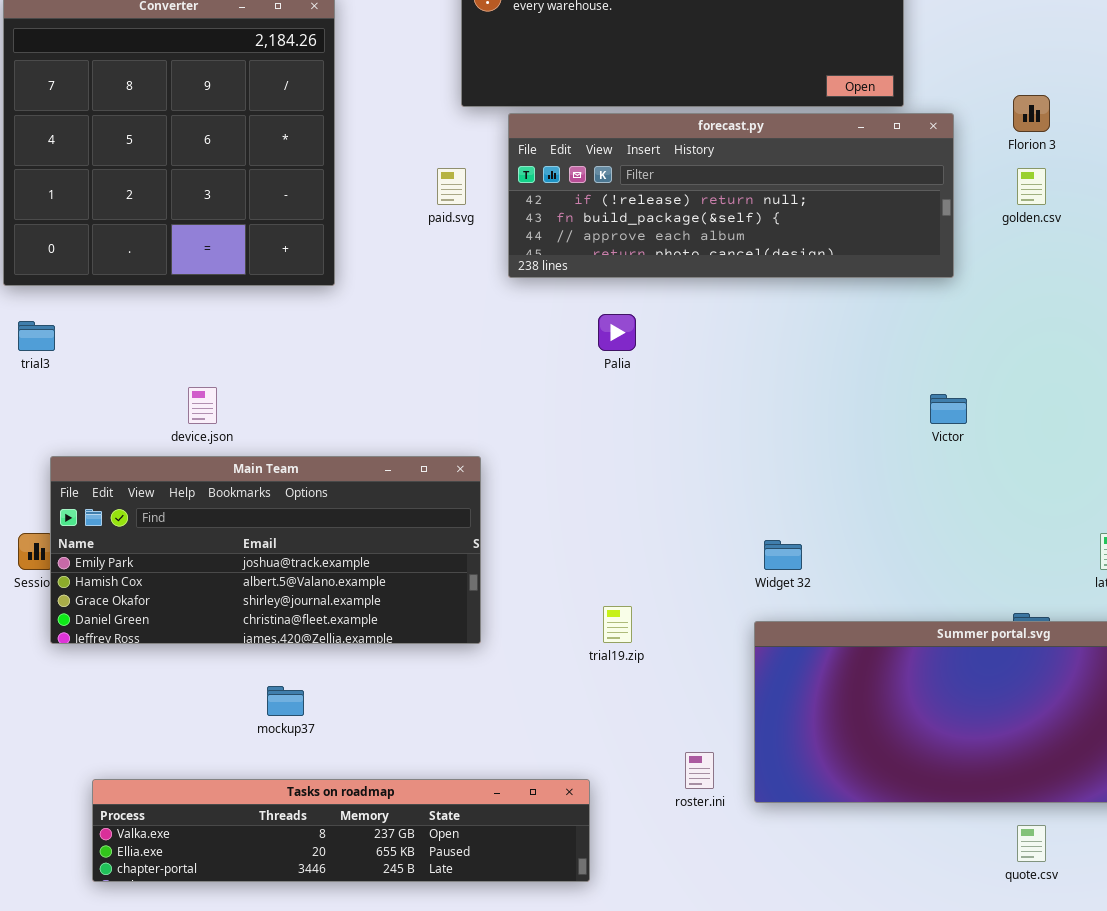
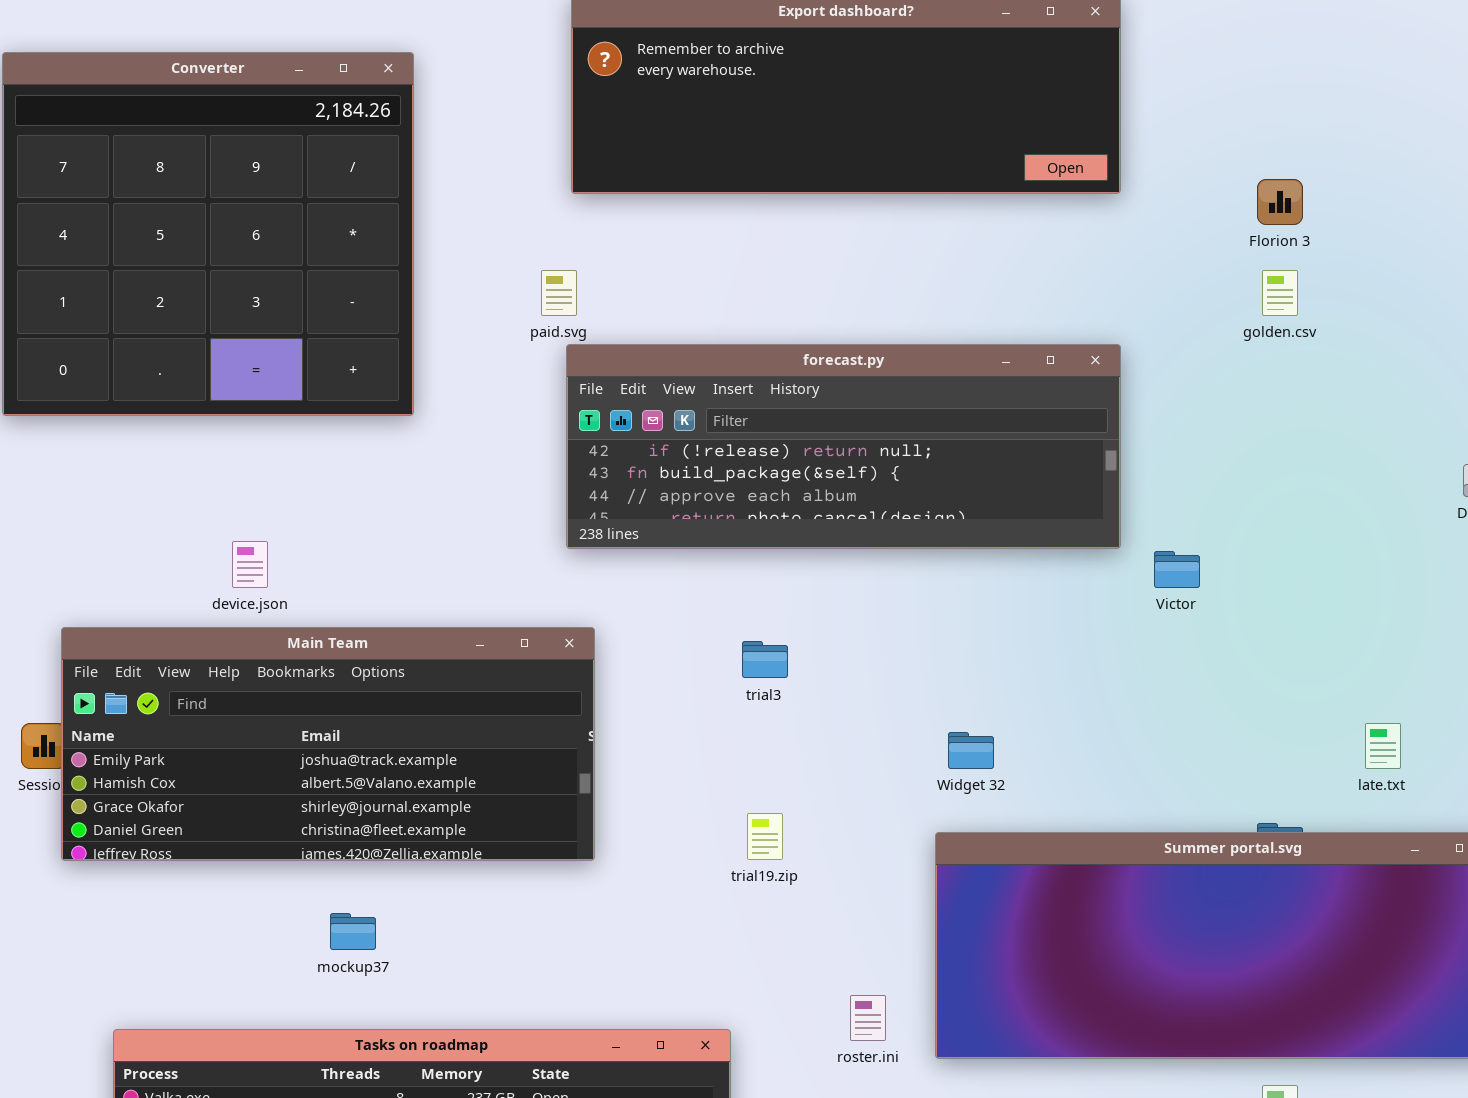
forecast.py: [508,113,954,278] -> [566,344,1121,549], moved
trial3: [18,321,55,351] -> [742,641,788,678], moved

